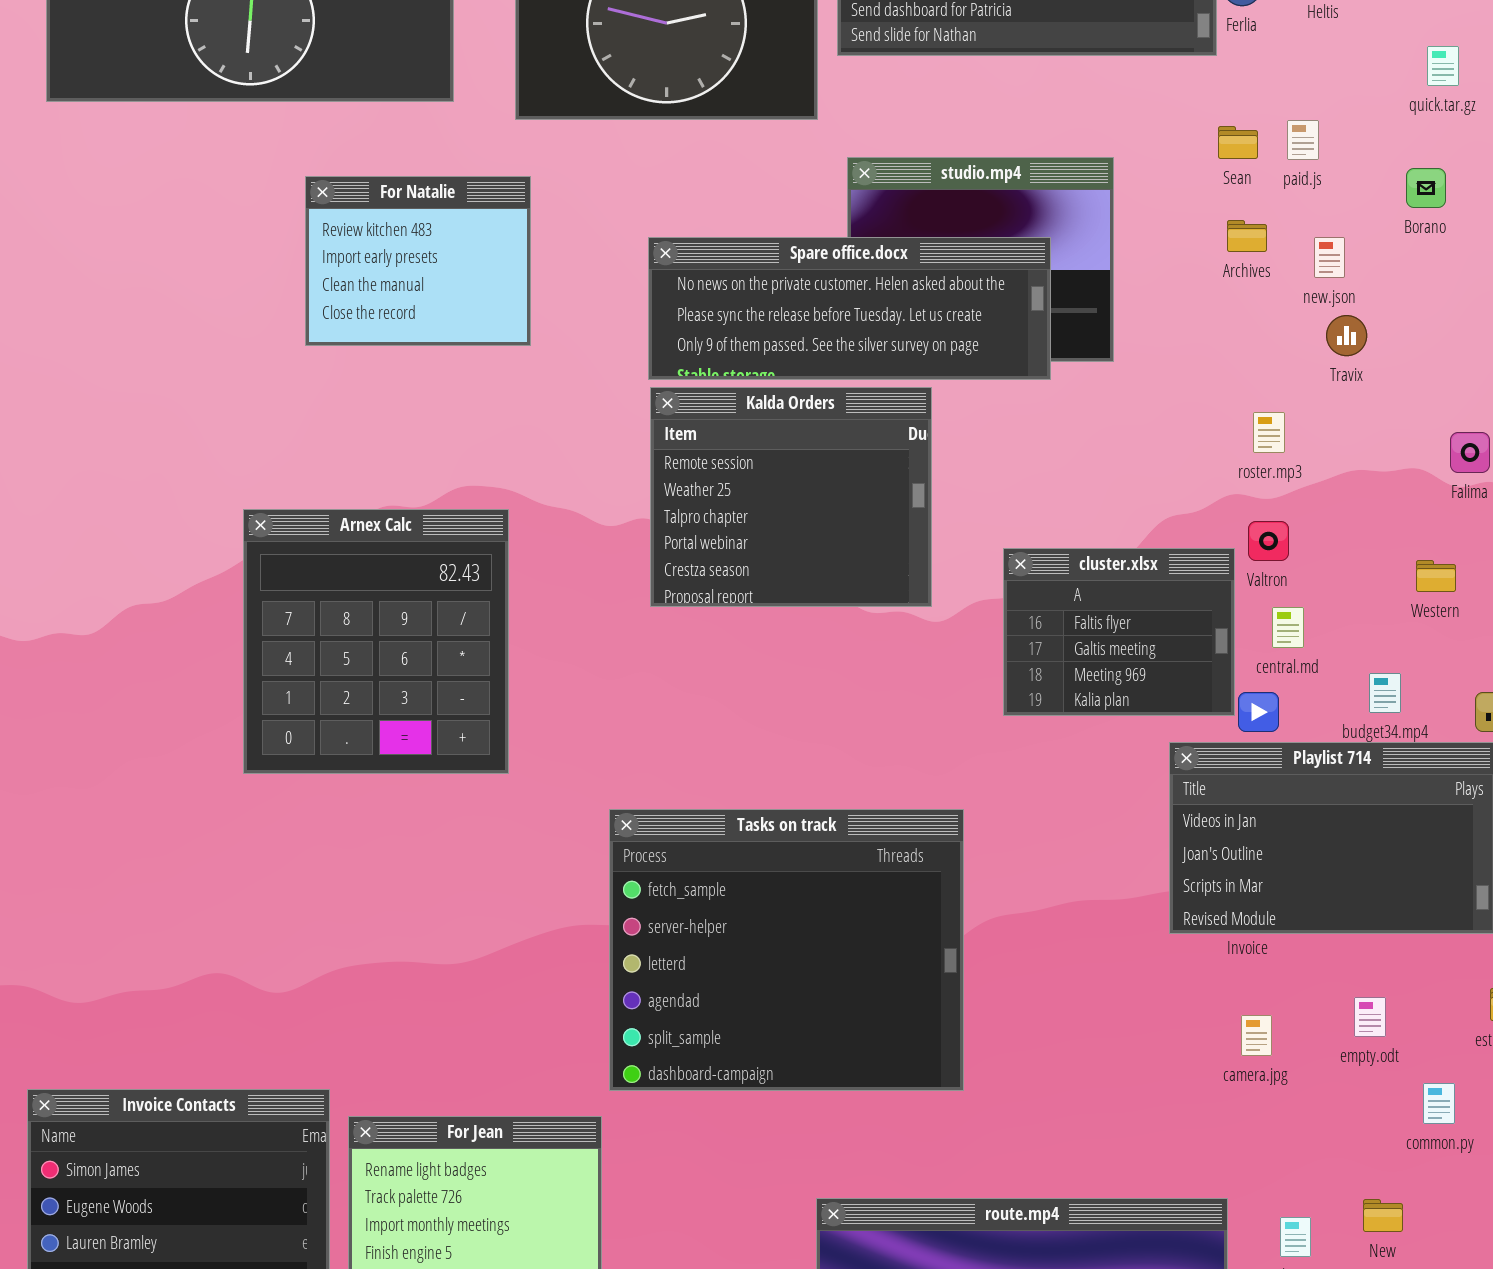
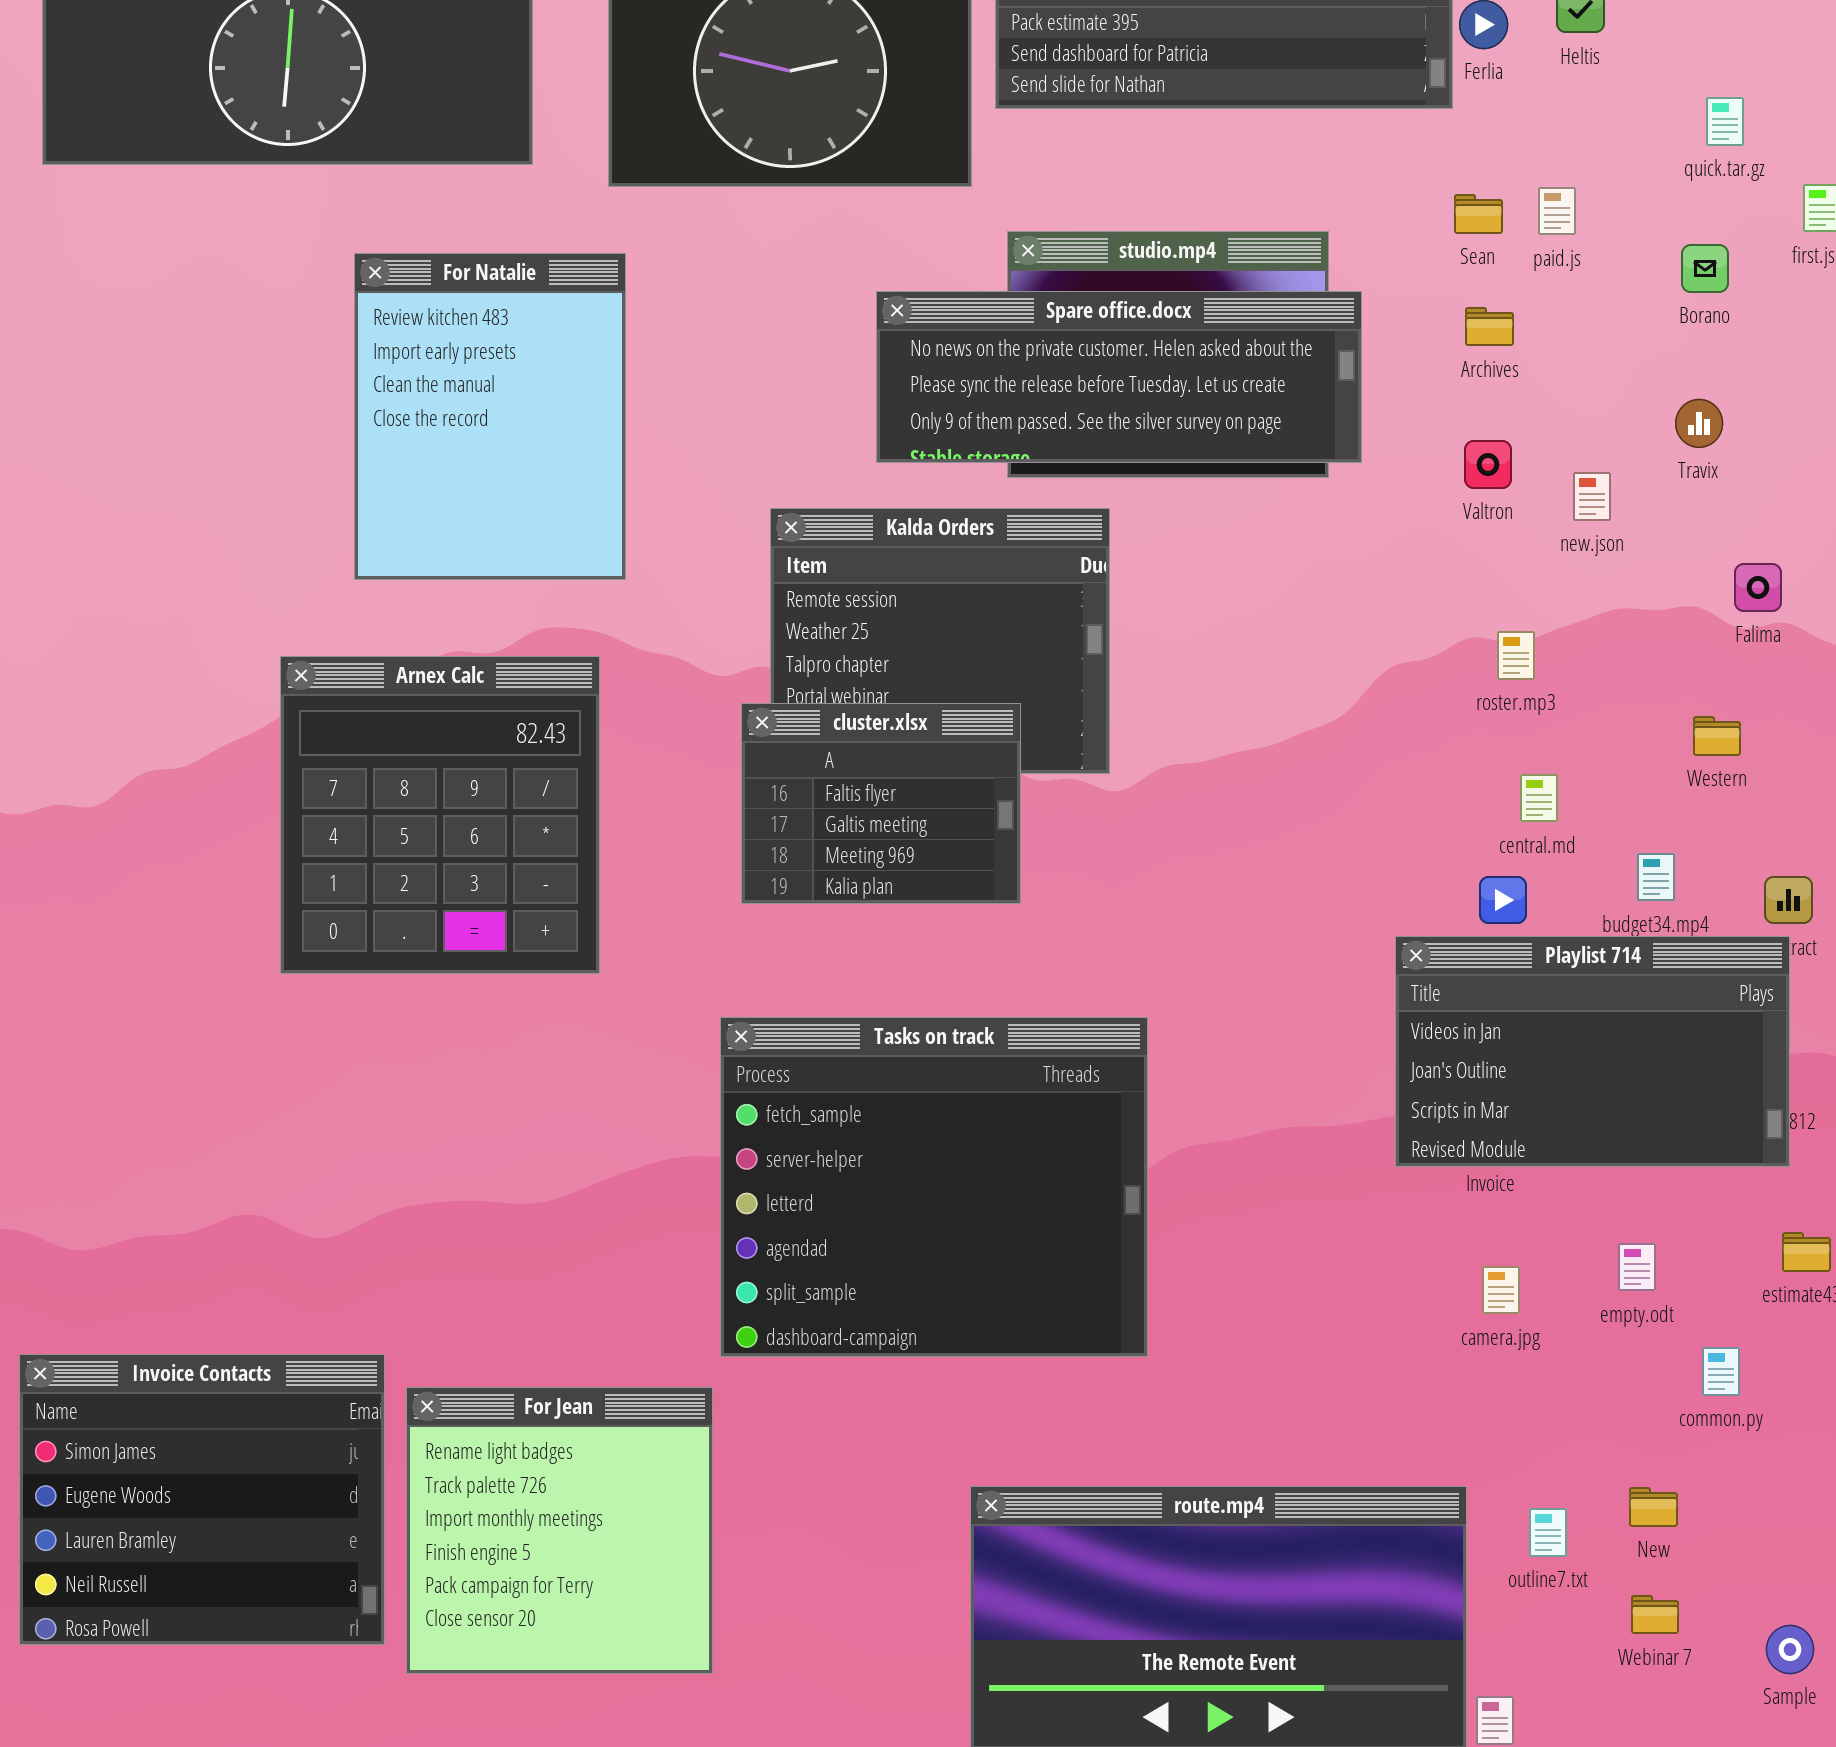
For Natalie: [305,176,531,346] -> [354,253,626,580], resized
Spare office.docx: [648,237,1051,380] -> [876,291,1362,463], moved
new.json: [1314,237,1345,278] -> [1573,472,1611,521], moved
Travix: [1326,315,1367,356] -> [1675,399,1723,448], moved
roster.mp3: [1253,412,1285,453] -> [1497,631,1535,680], moved
Valtron: [1248,521,1289,561] -> [1464,440,1512,489], moved
cluster.xlsx: [1003,548,1235,716] -> [741,703,1021,904], moved

